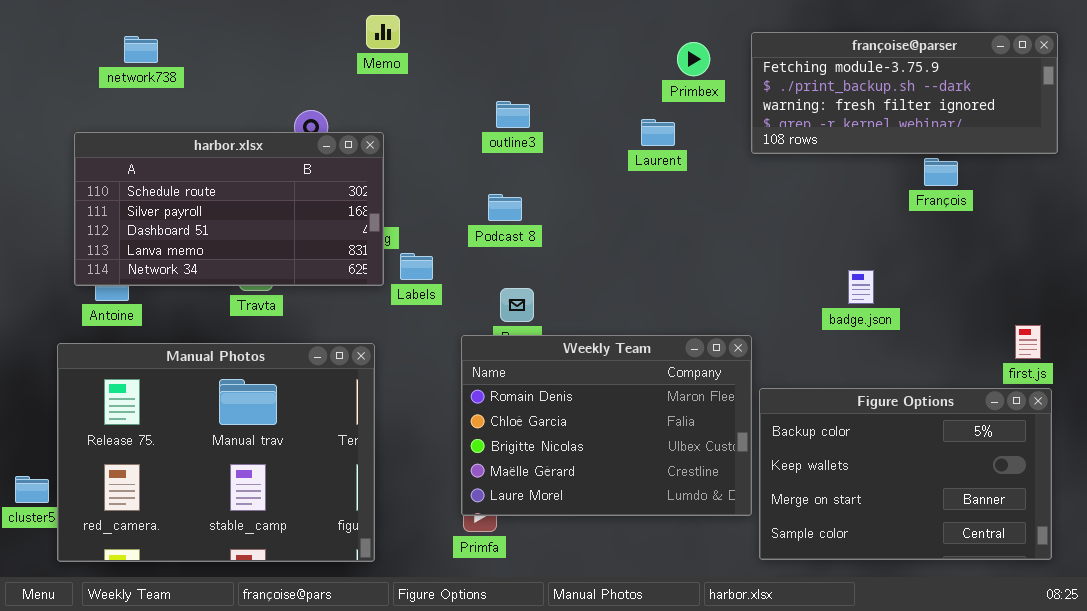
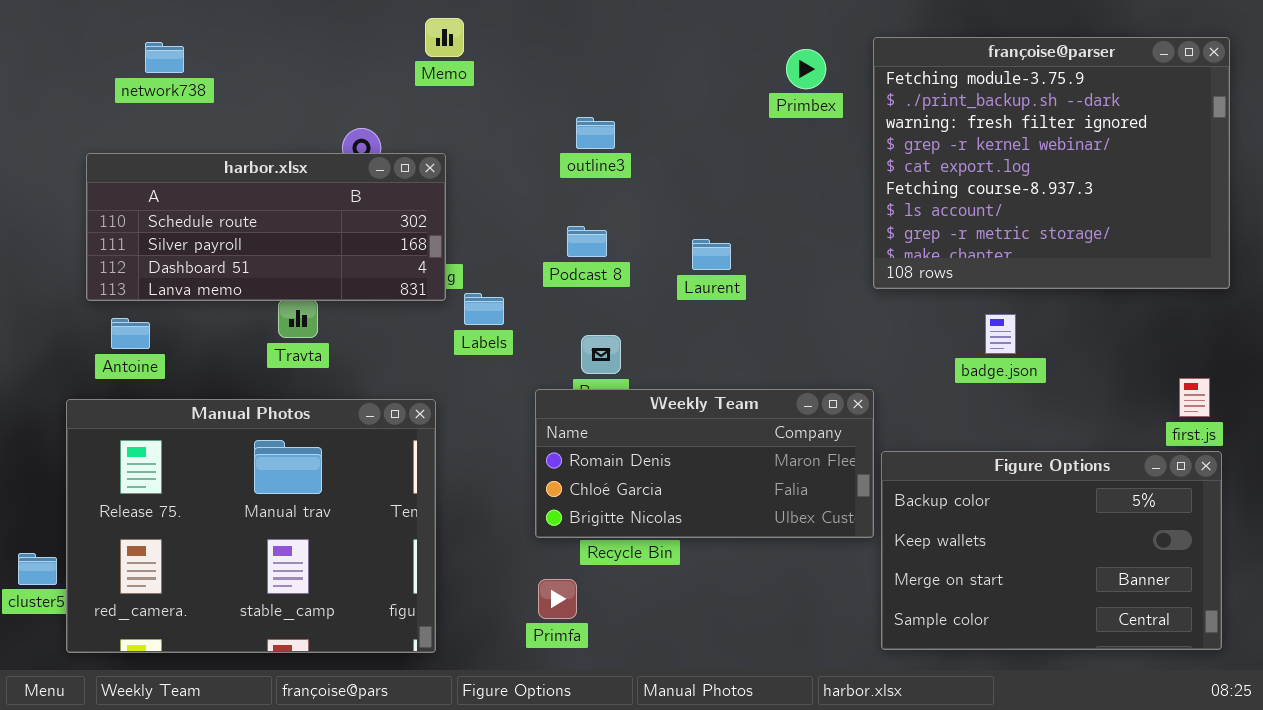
françoise@parser: [751,32,1058,154] -> [873,37,1230,289], resized
Laurent: [641,119,675,146] -> [692,239,731,270], moved
harbor.xlsx: [74,132,384,286] -> [86,153,446,301], resized
Weekly Team: [461,335,752,516] -> [535,389,874,538], resized

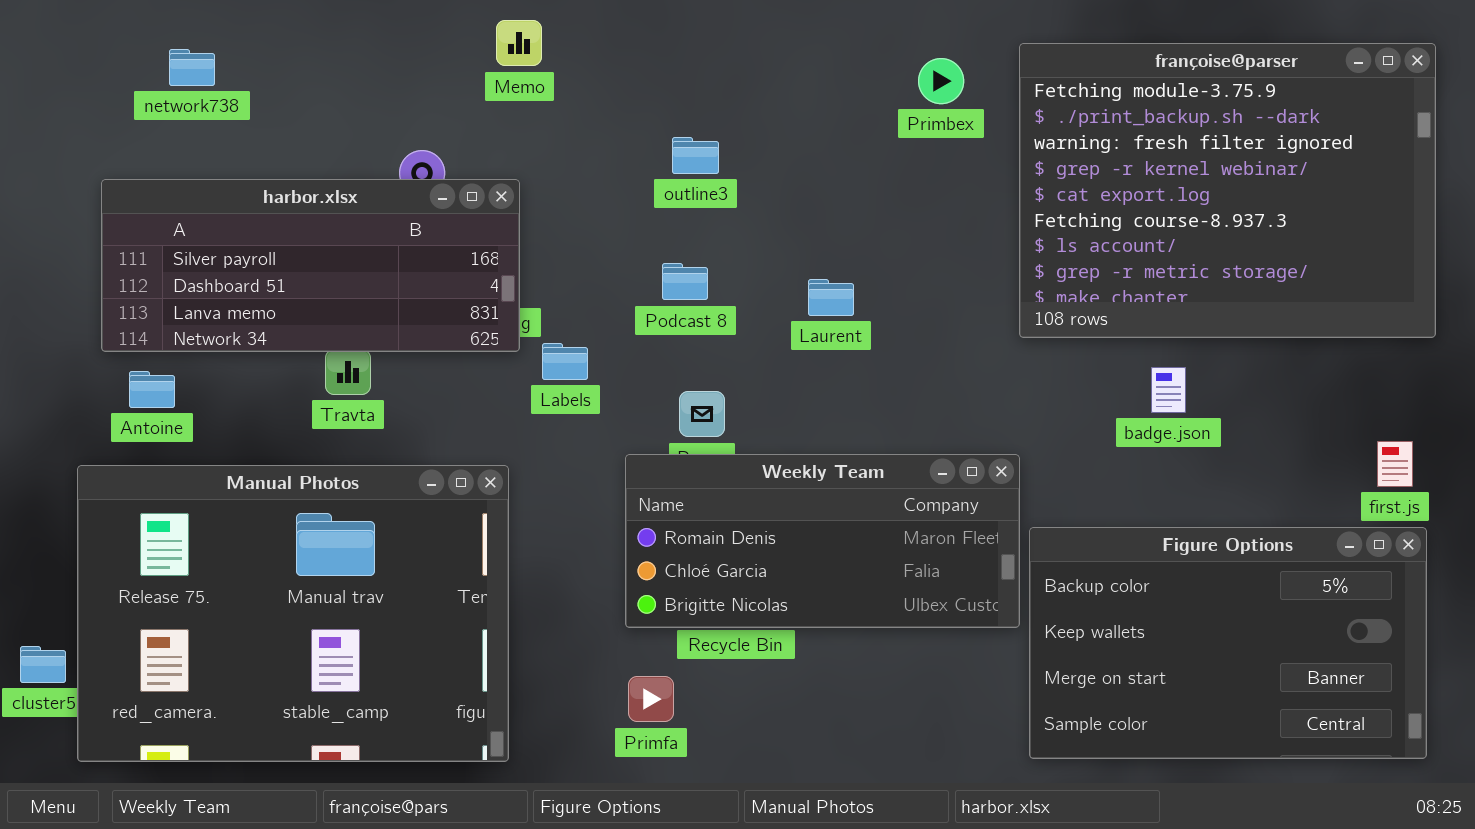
harbor.xlsx: [86,153,446,301] -> [101,179,520,352], scrolled down 1 row

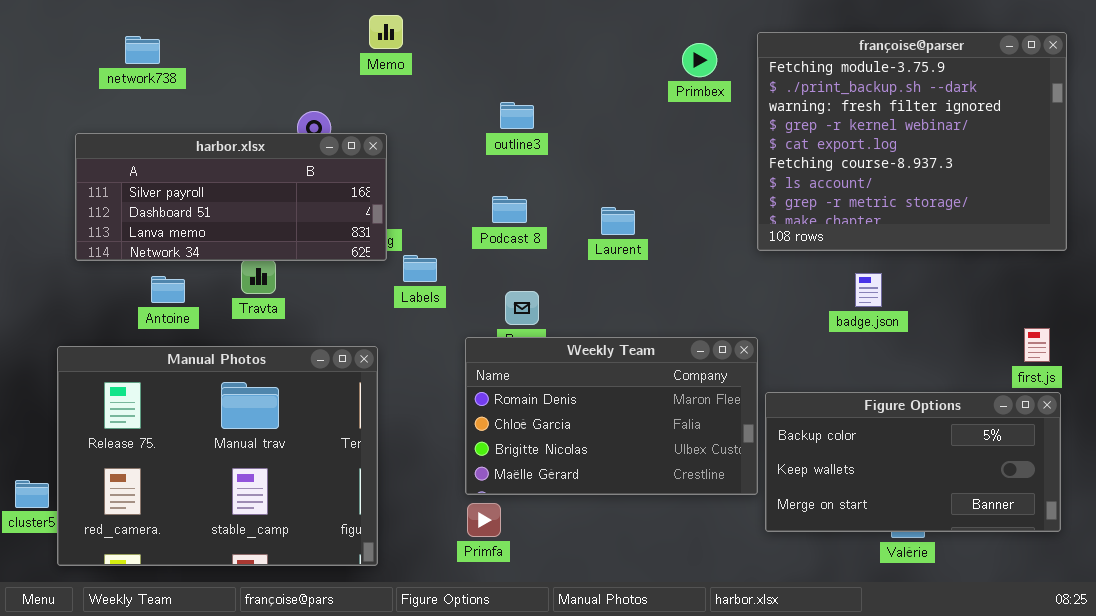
Antoine: [129,371,175,408] -> [151,276,185,303], moved
Weekly Team: [625,454,1020,628] -> [465,337,758,495], resized
Figure Options: [1029,527,1427,759] -> [765,392,1061,532], resized

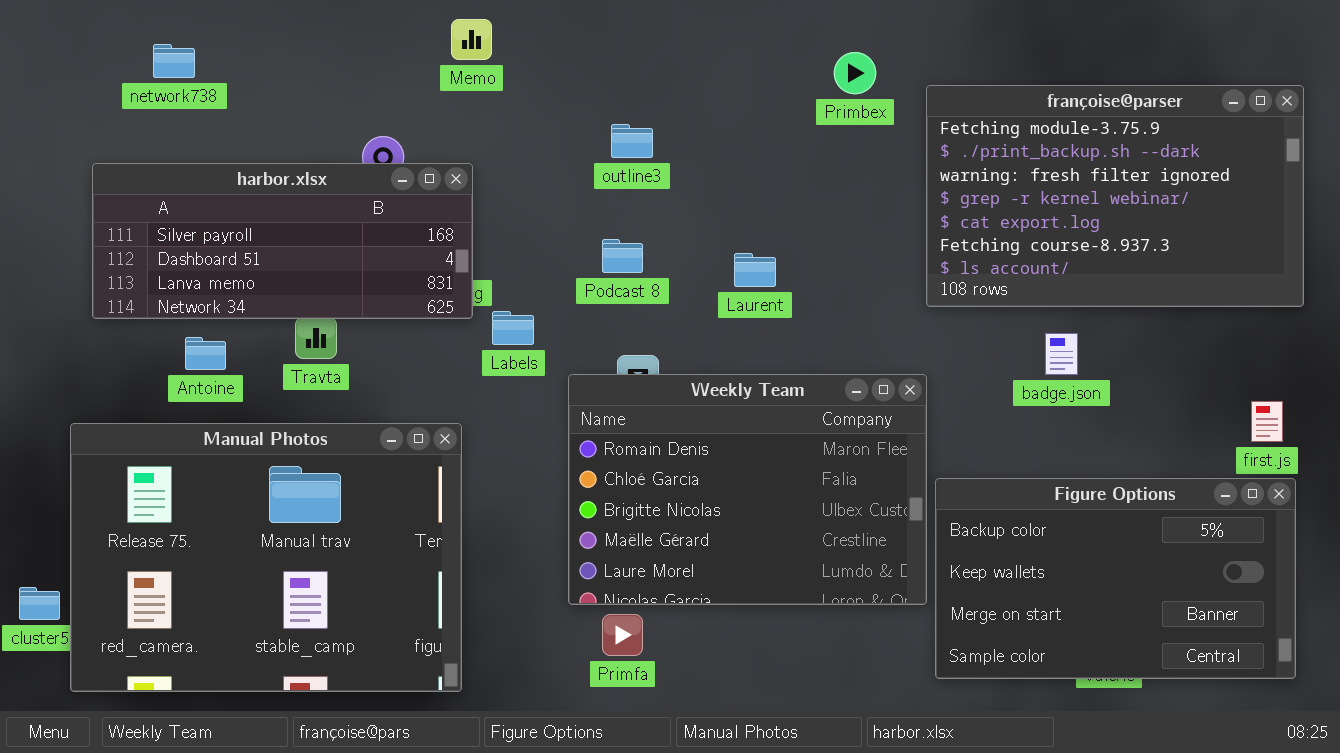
françoise@parser: [757,32,1067,251] -> [926,85,1304,307], resized
Weekly Team: [465,337,758,495] -> [568,374,927,605], resized
Figure Options: [765,392,1061,532] -> [935,478,1296,679], resized
Primfa: [467,503,501,537] -> [602,614,643,656], moved

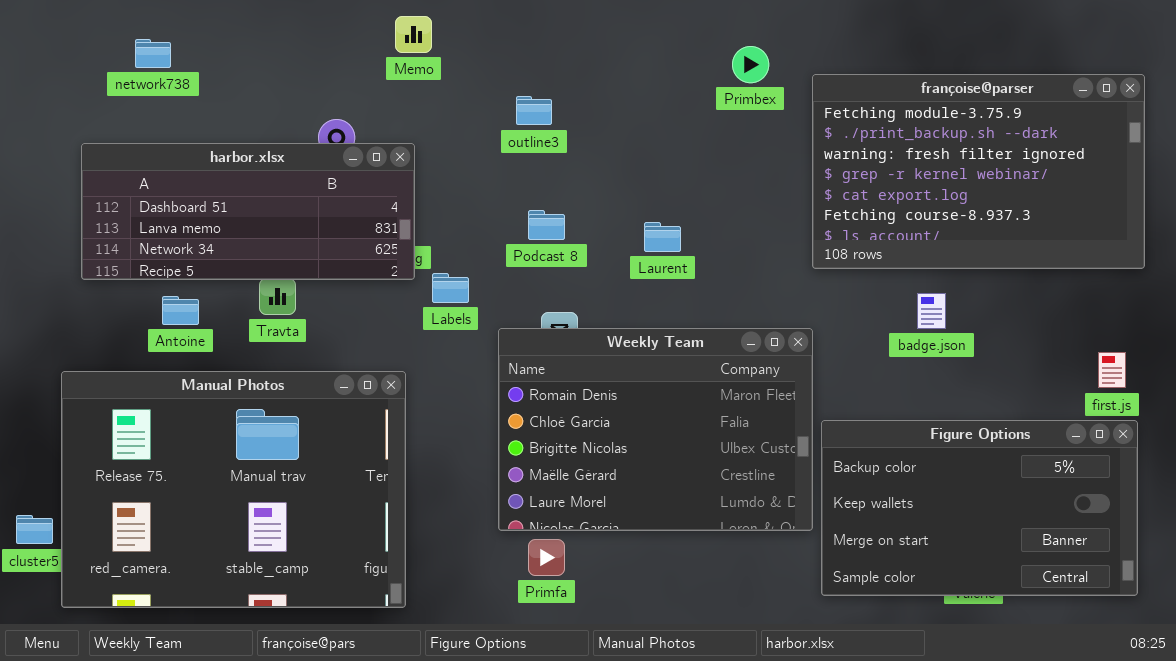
outline3: [611,124,653,158] -> [516,96,552,125], moved
harbor.xlsx: [92,163,473,319] -> [81,143,415,280], scrolled down 1 row

